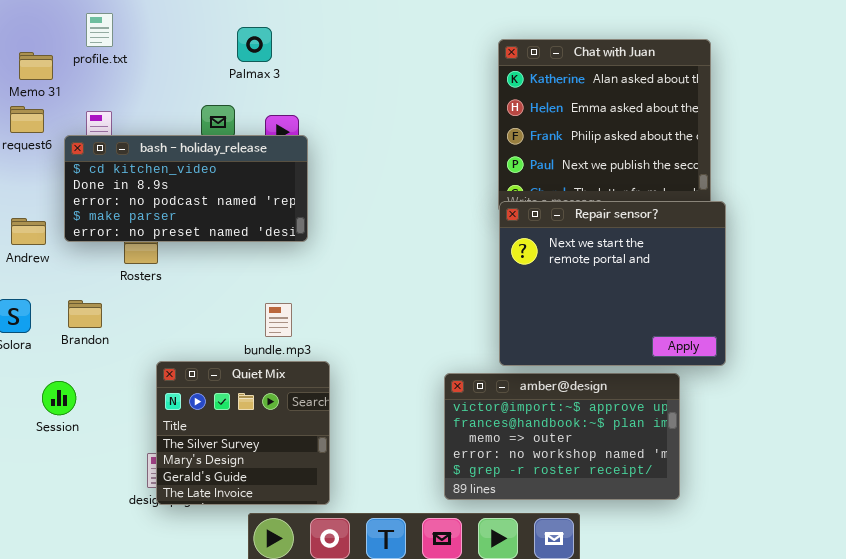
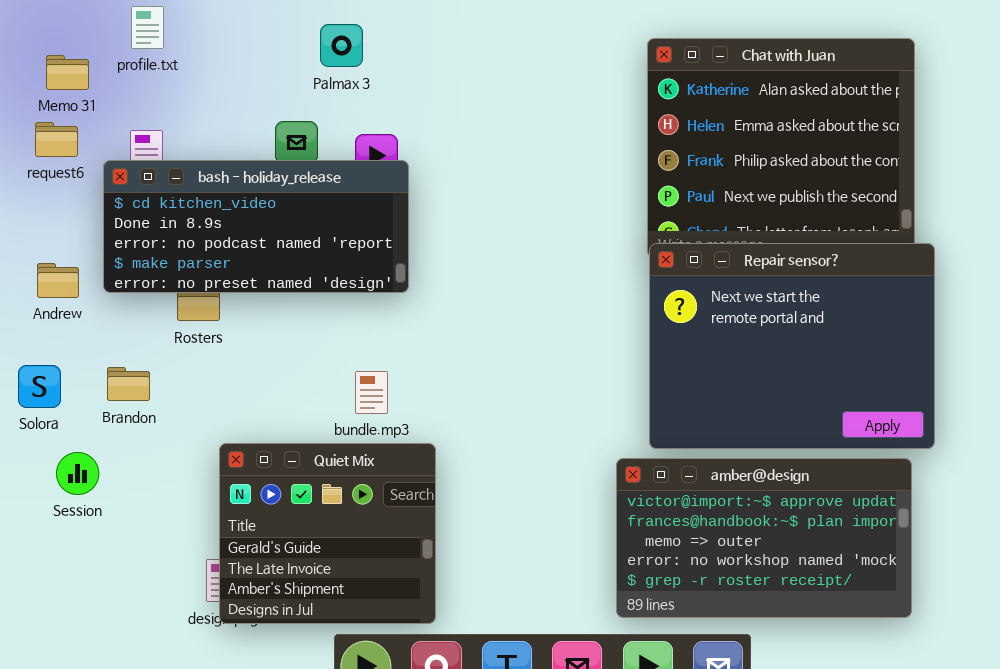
Quiet Mix: [156,361,330,505] -> [219,443,436,624], scrolled down 2 rows
amber@design: [444,373,680,500] -> [616,458,912,618], moved
Session: [42,381,76,415] -> [56,452,99,495], moved

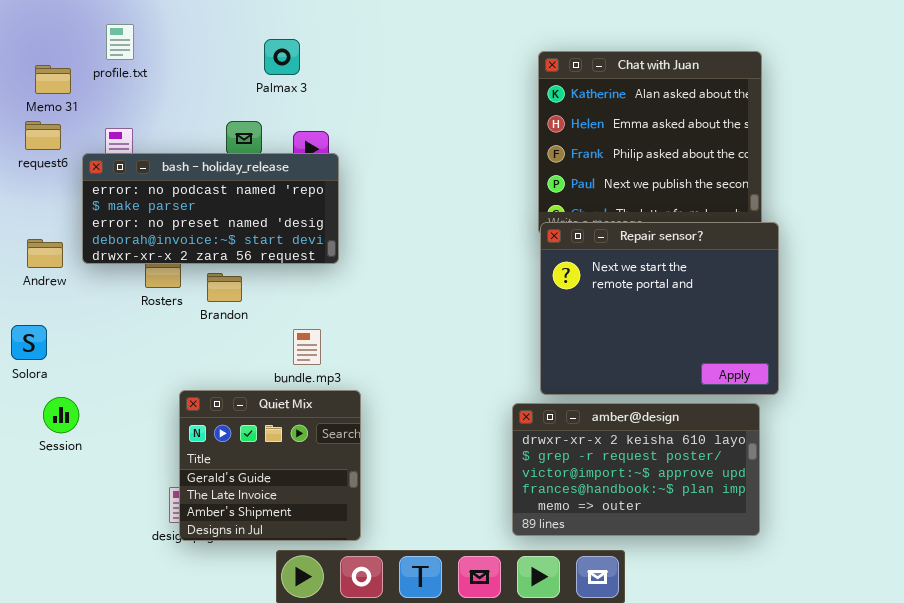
bash - holiday_release: [103,160,409,293] -> [82,153,339,264], scrolled down 2 rows
Brandon: [107,367,150,401] -> [207,273,242,302], moved
amber@design: [616,458,912,618] -> [512,403,760,536], scrolled up 2 rows

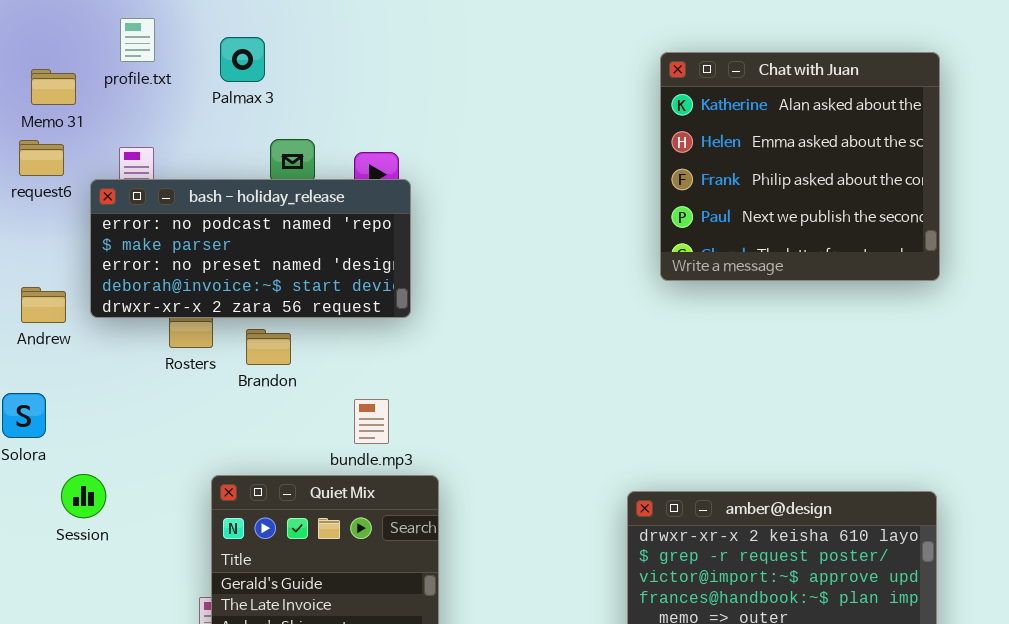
Palmax 3: [264,39,300,75] -> [220,37,265,82], moved
Repair sensor?: [540,222,779,395] -> none, closed
Session: [43,397,79,433] -> [61,474,106,518], moved

